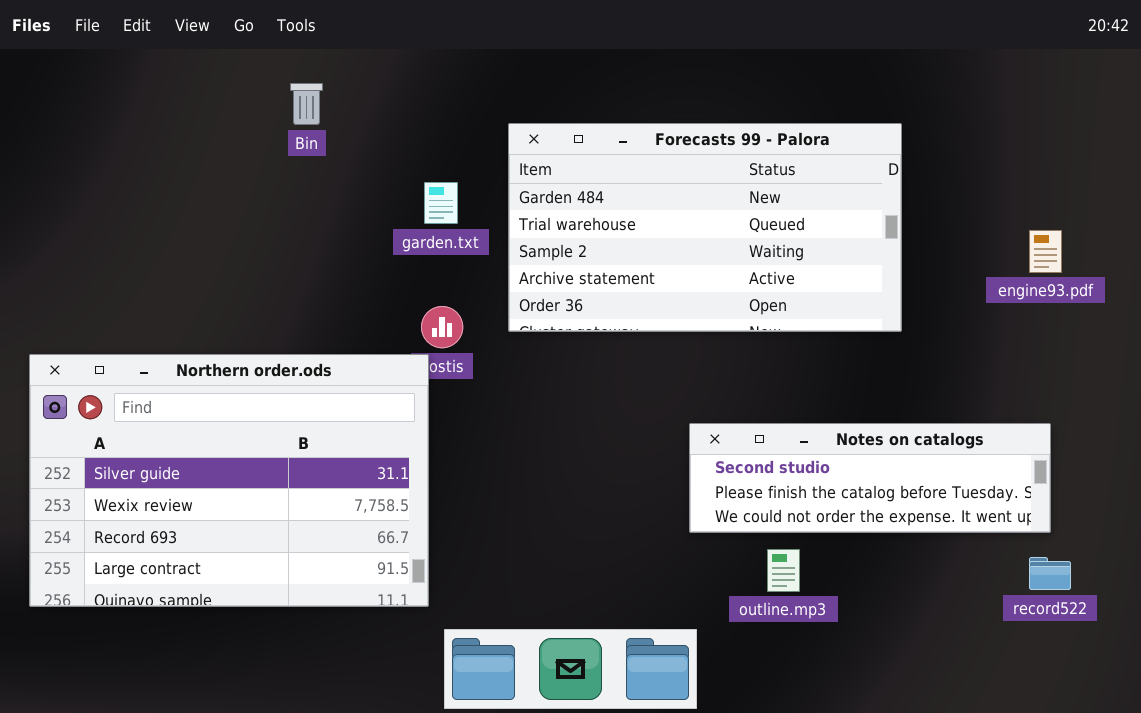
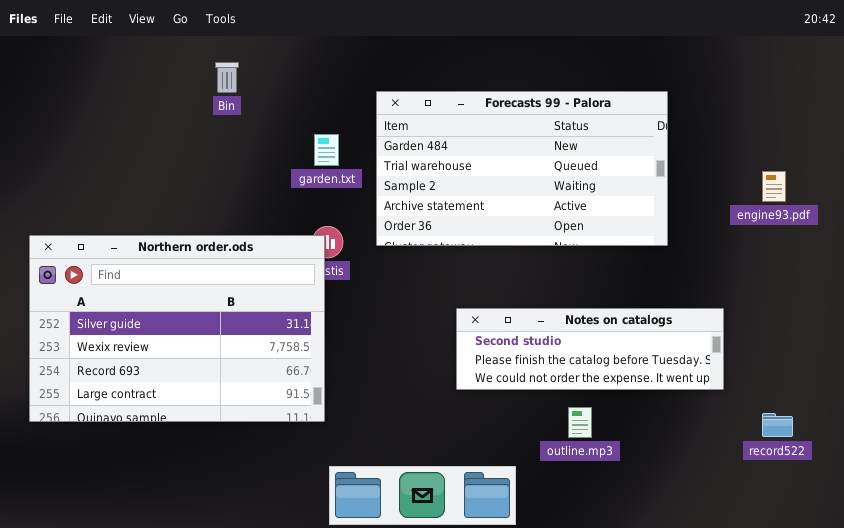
Northern order.ods: [29,354,429,607] -> [29,235,325,422], moved
Notes on catalogs: [689,423,1051,533] -> [456,308,724,390], moved

